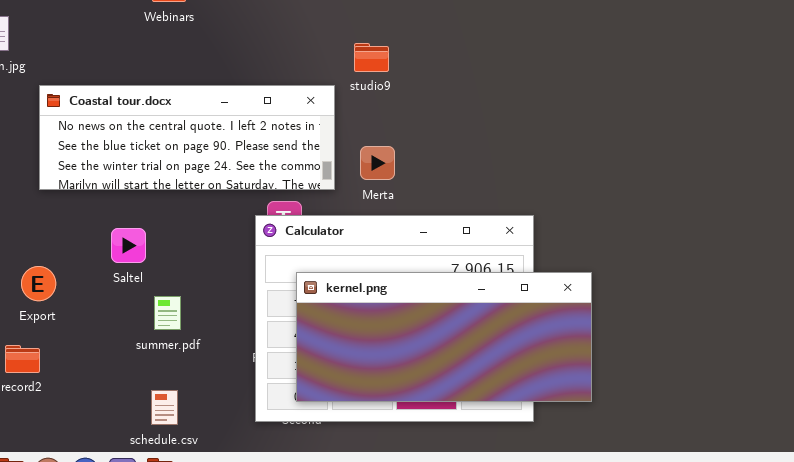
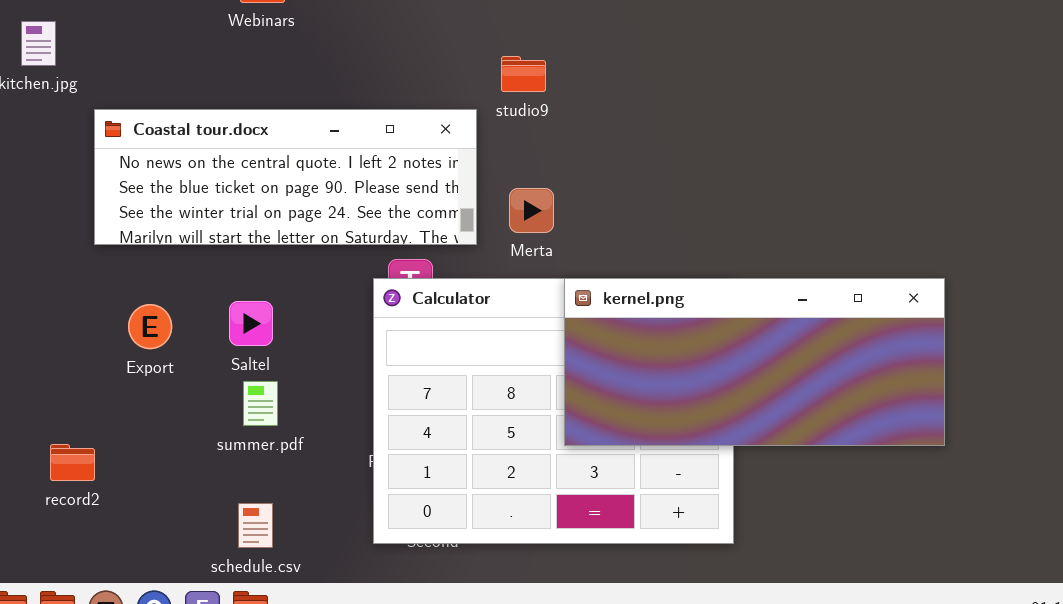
Saltel: [111,228,146,263] -> [229,301,273,346], moved
Export: [21,266,56,301] -> [128,304,172,349], moved
kernel.png: [296,272,592,402] -> [564,278,945,446], moved

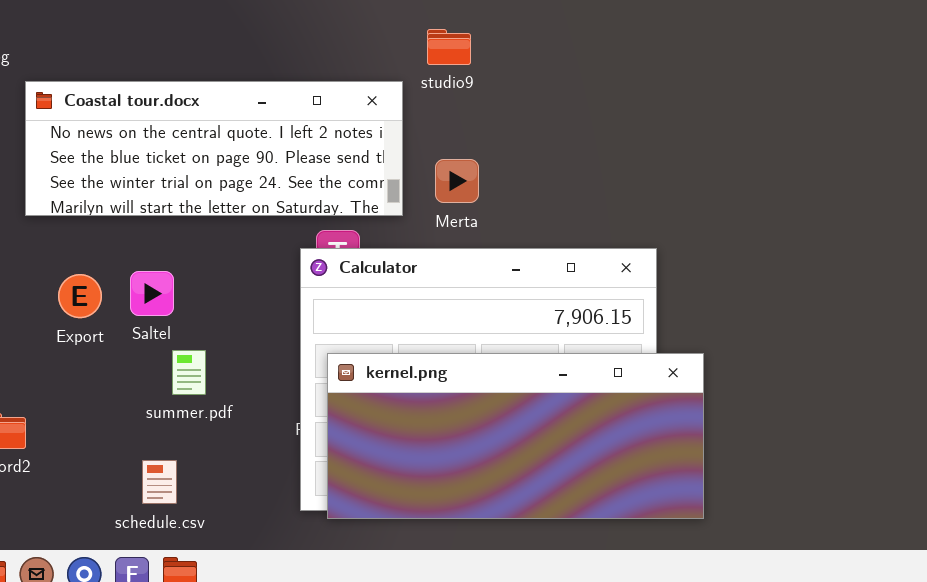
kernel.png: [564,278,945,446] -> [327,353,704,519], moved
Saltel: [229,301,273,346] -> [130,271,174,316], moved
schedule.csv: [238,503,273,548] -> [142,460,177,504], moved

